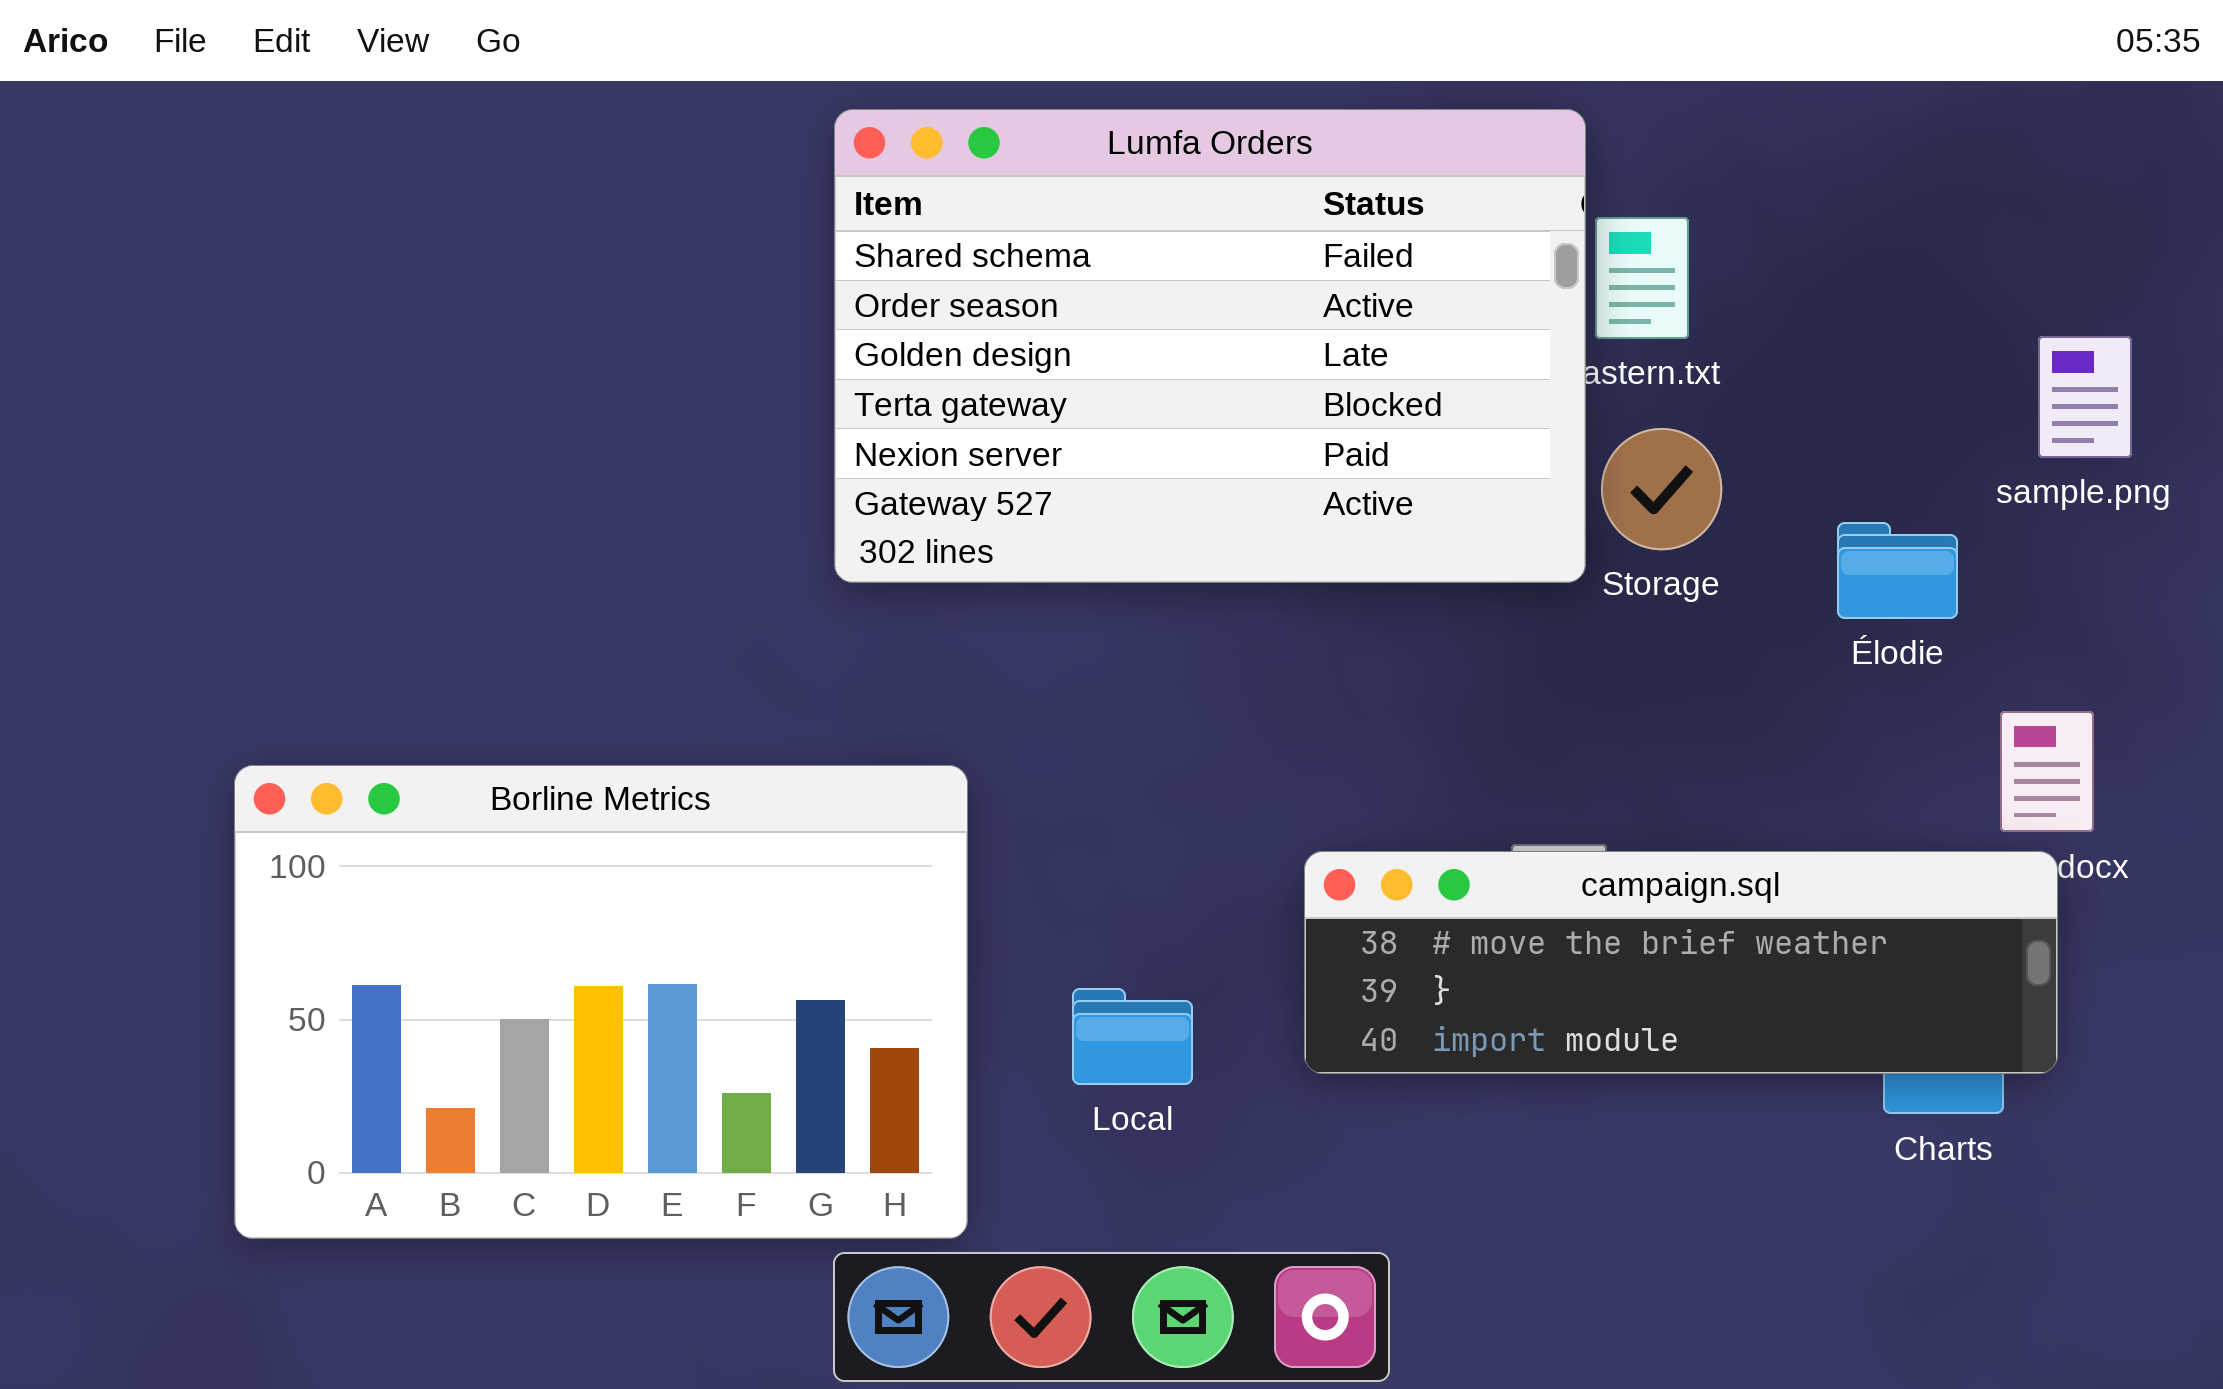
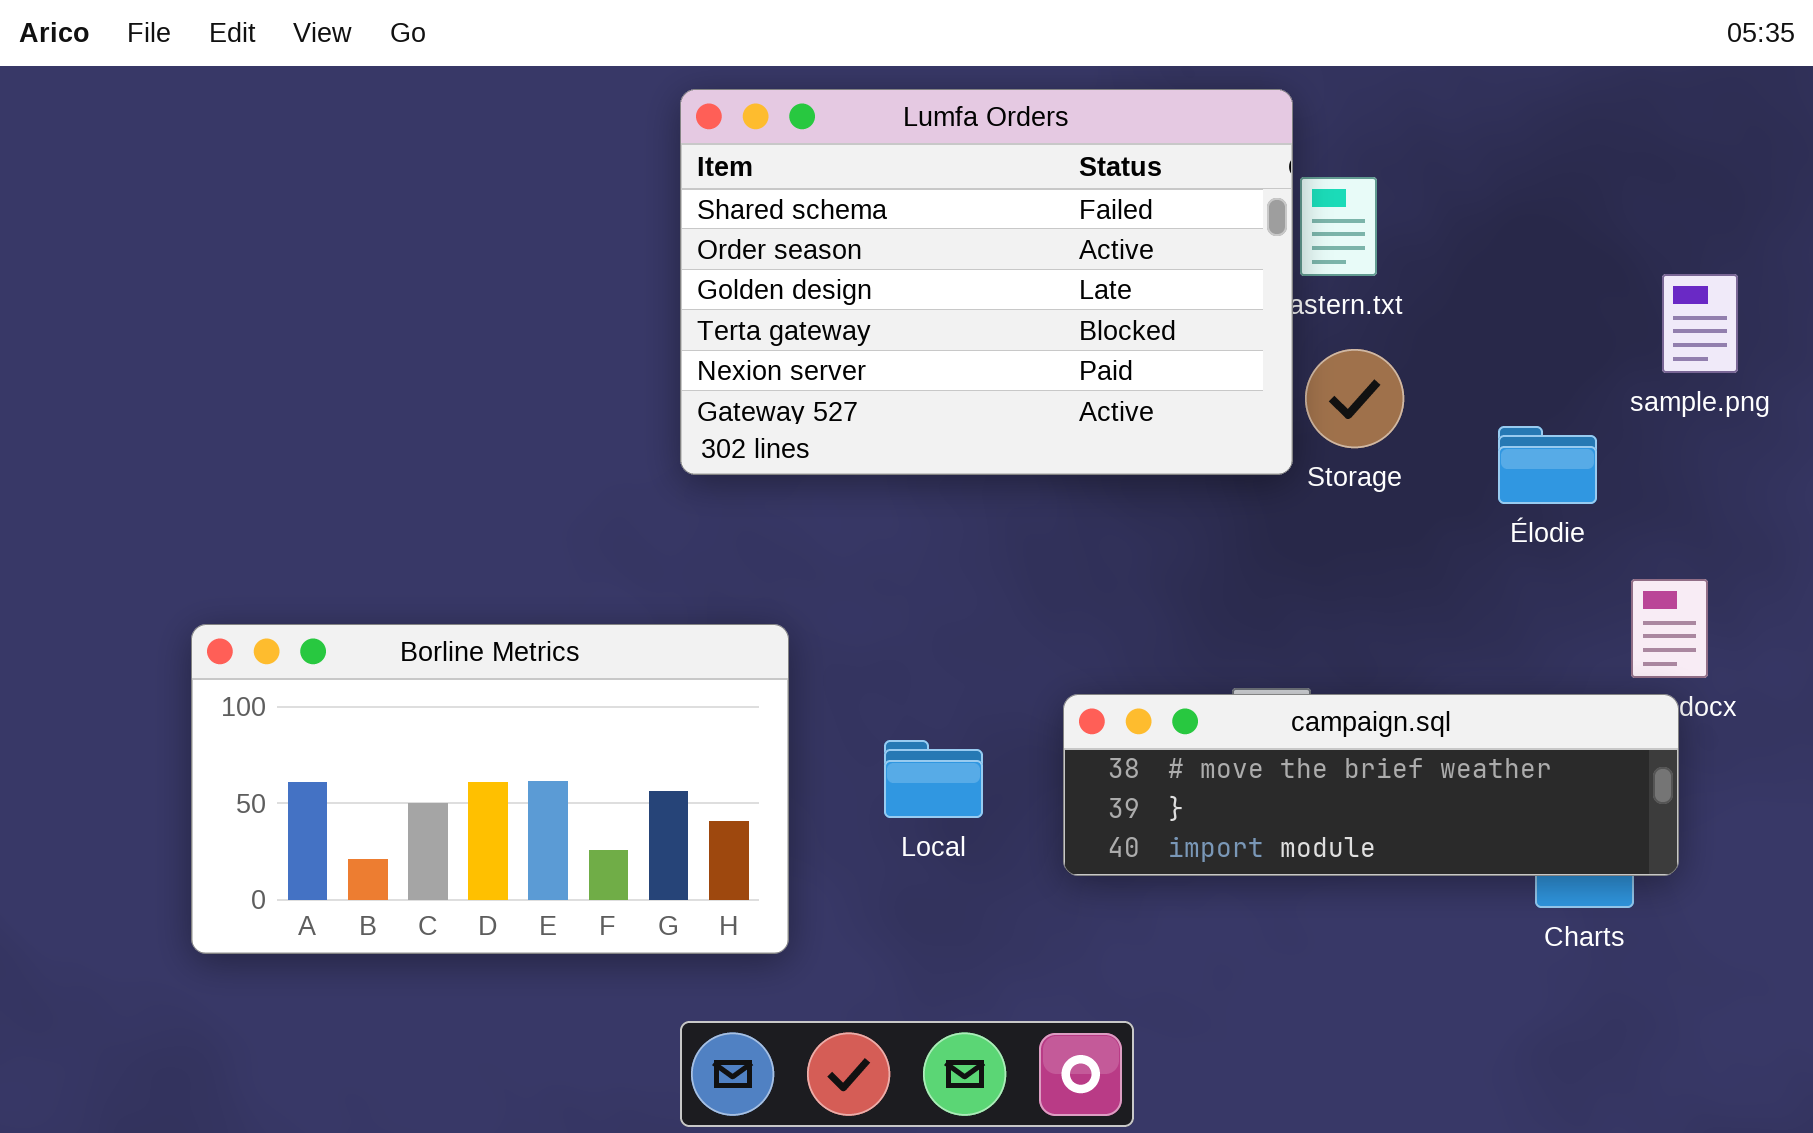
Borline Metrics: [234,765,968,1239] -> [191,624,789,954], resized
Local: [1072,988,1193,1085] -> [884,740,983,818], moved

